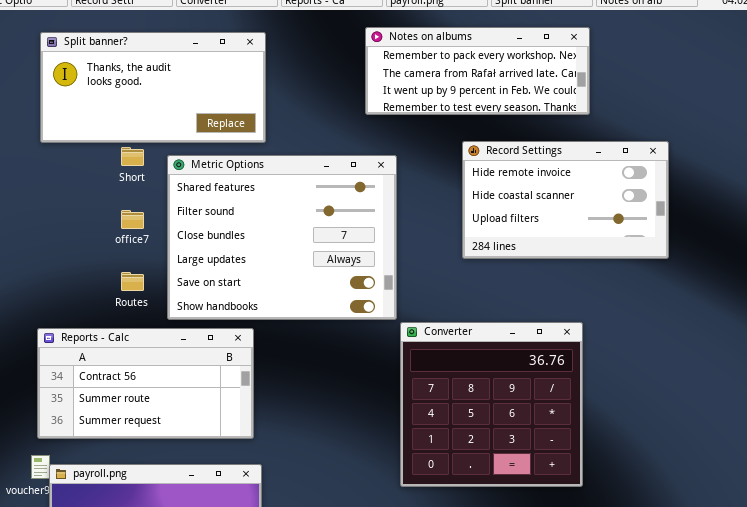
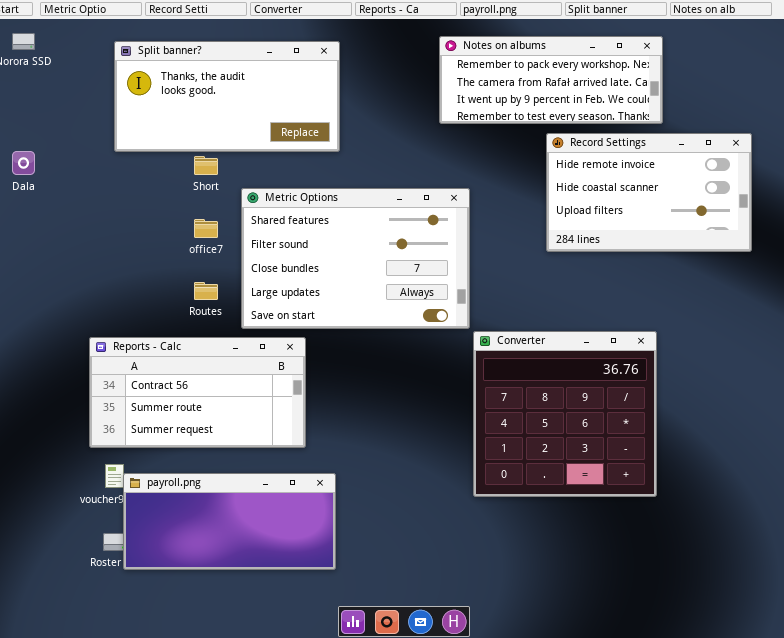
Record Settings: [462,141,669,259] -> [546,133,752,252], moved
Metric Options: [167,155,397,320] -> [241,188,470,329], resized
Reports - Calc: [37,328,254,439] -> [89,337,306,448], moved

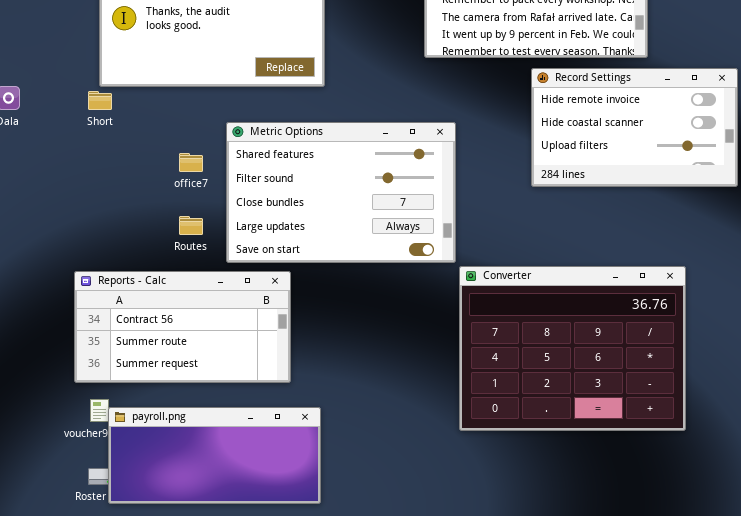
Short: [194,156,218,175] -> [88,91,112,110], moved
Converter: [473,331,657,497] -> [459,266,686,431], resized

